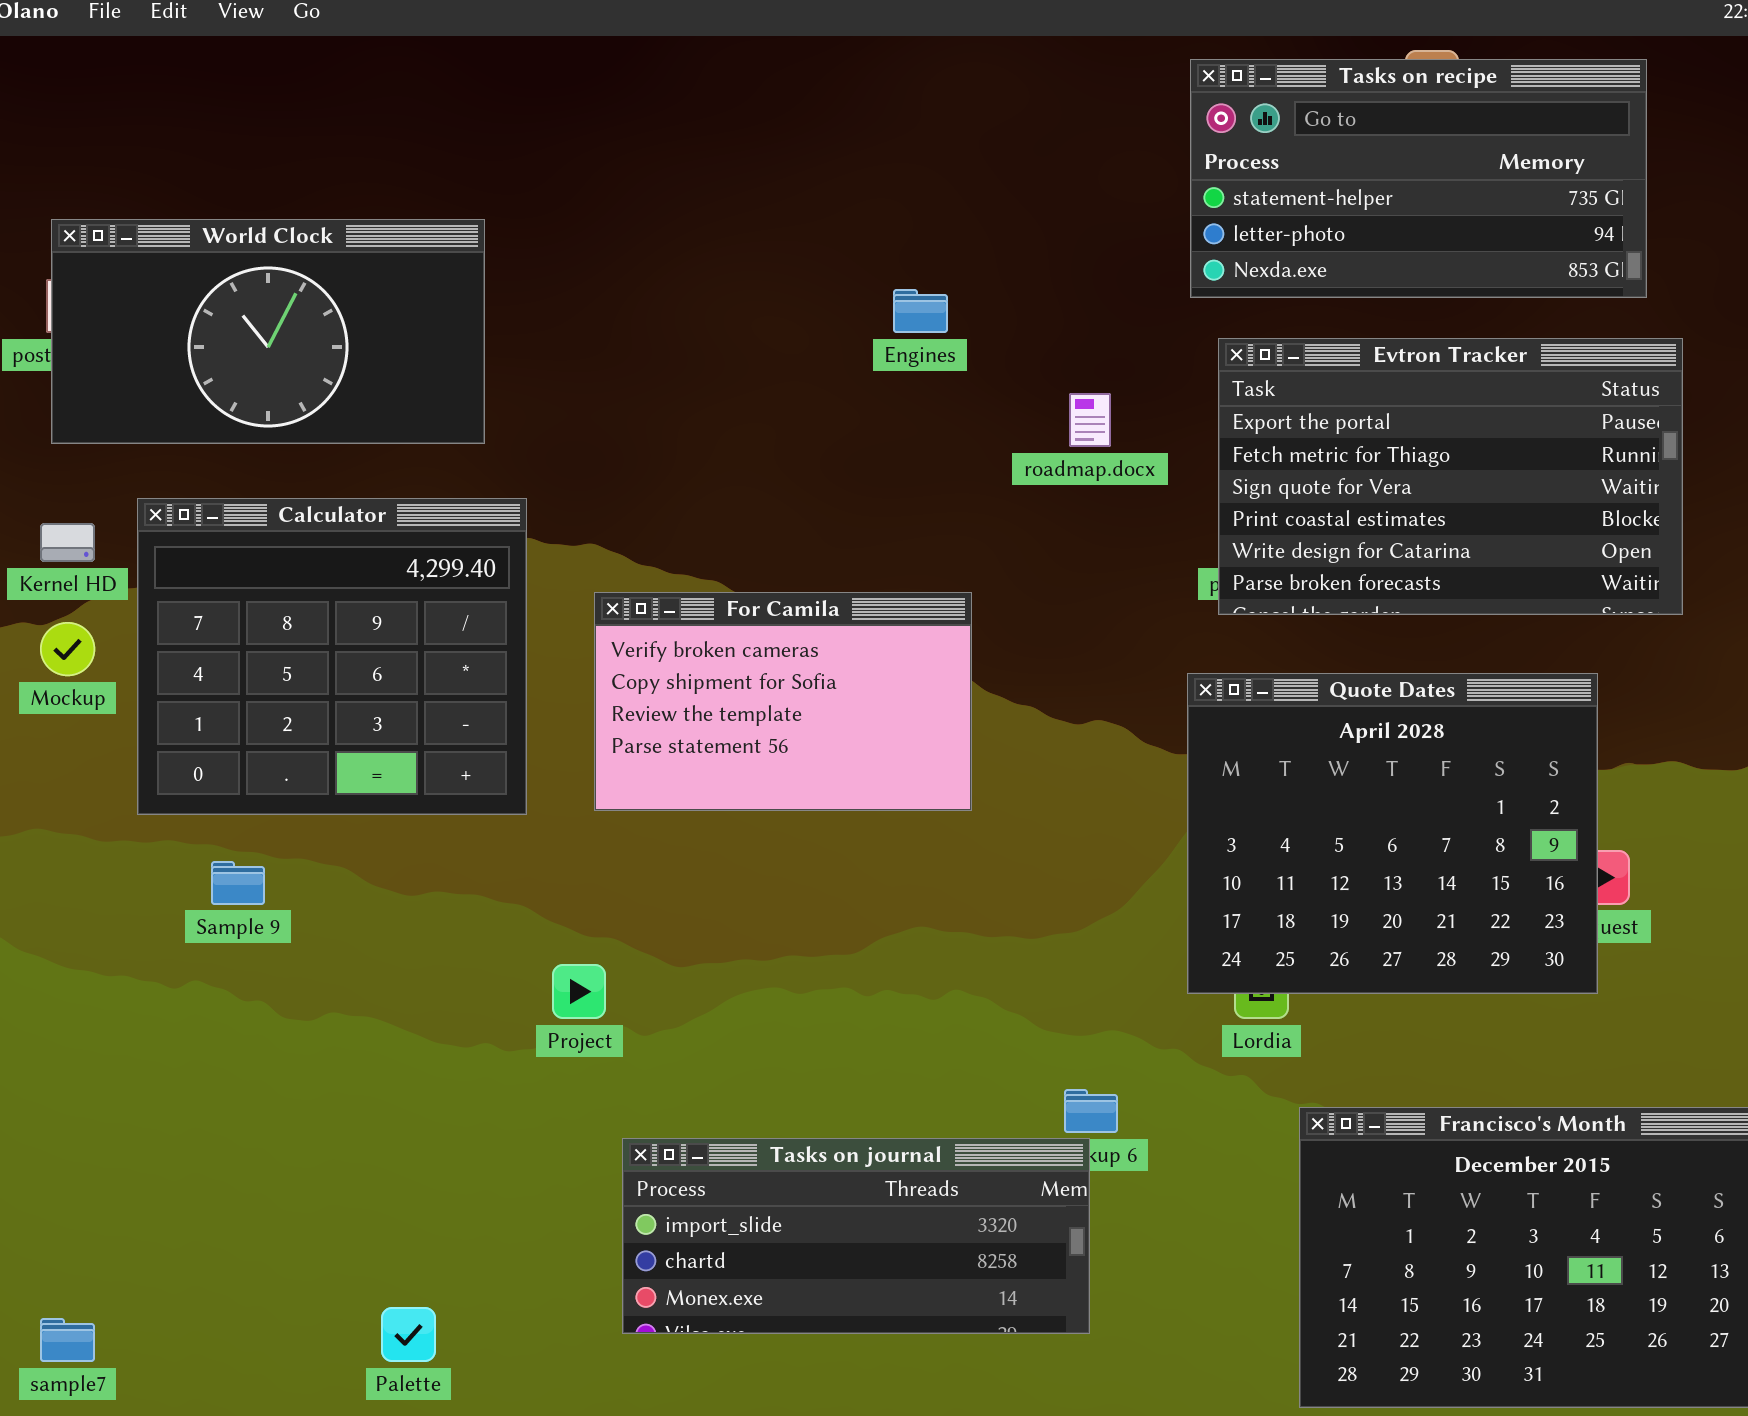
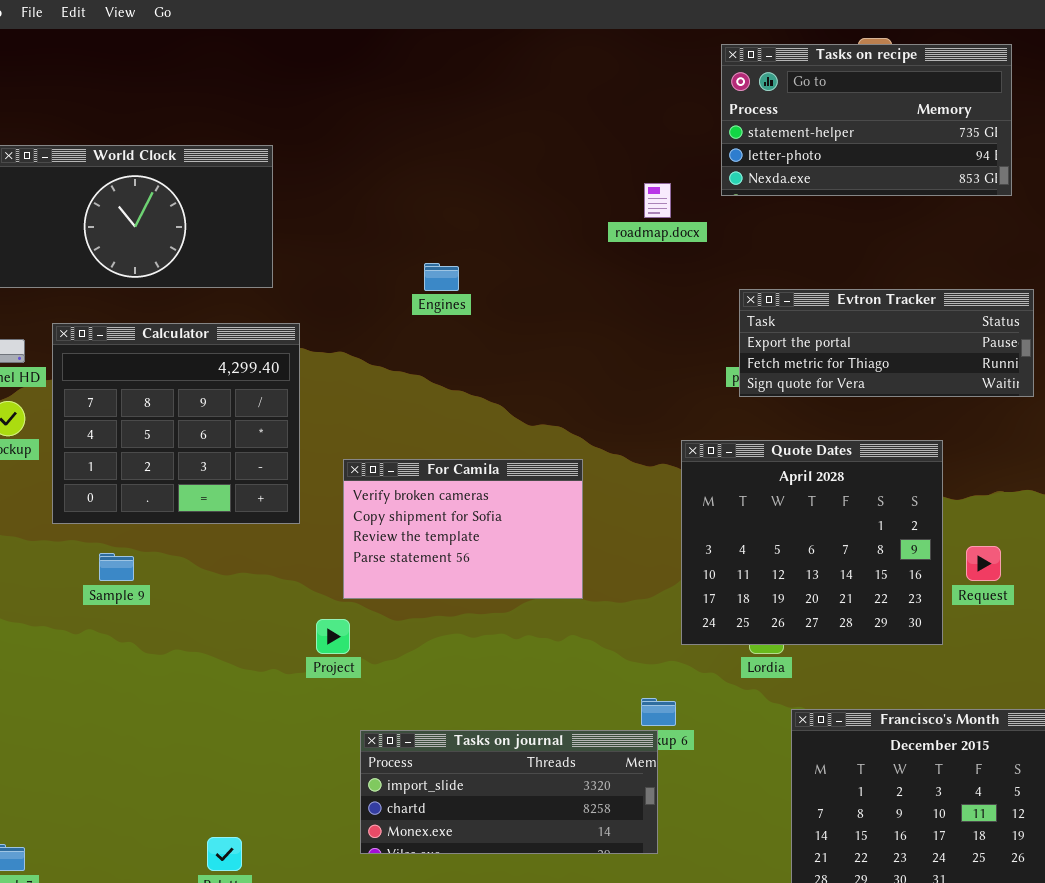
Engines: [893,289,948,333] -> [424,263,459,291], moved
Evtron Tracker: [1218,338,1683,615] -> [739,289,1034,397], resized
roadmap.docx: [1069,393,1111,447] -> [644,183,671,218], moved
For Camila: [594,592,972,811] -> [343,459,583,599], moved
Quote Dates: [1187,673,1598,994] -> [681,440,943,645], moved

